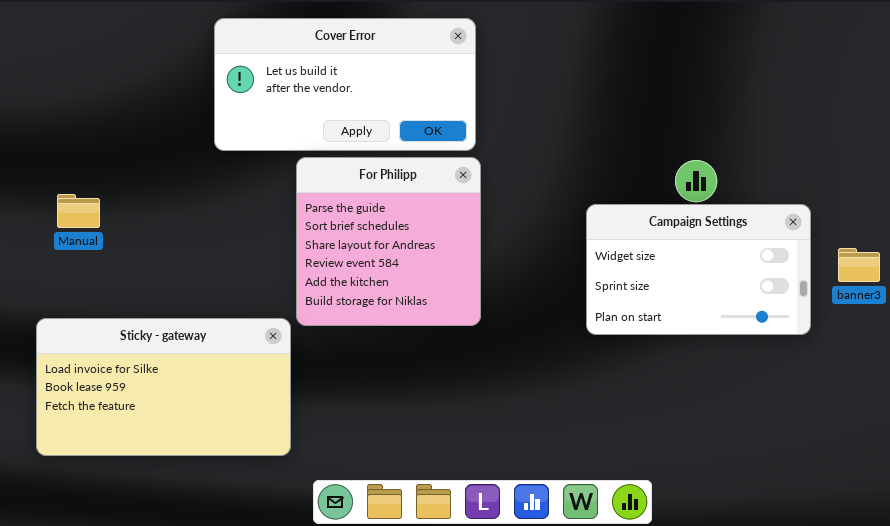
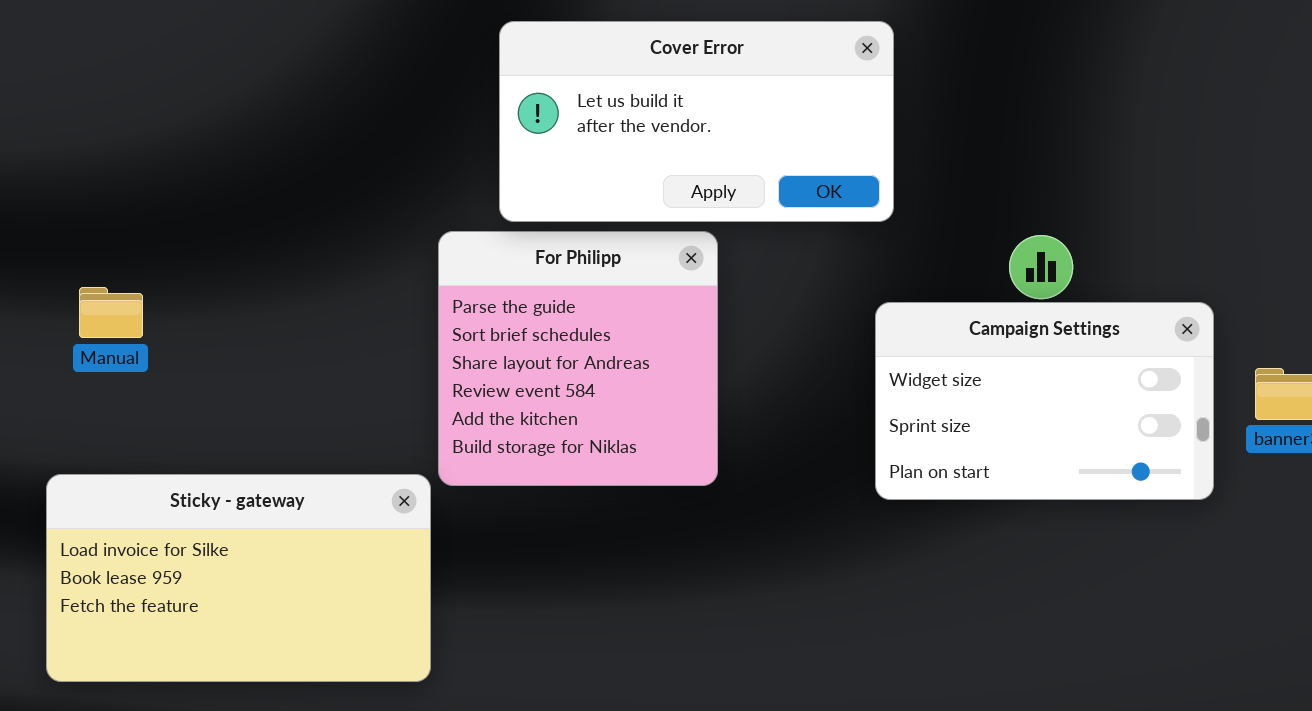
Cover Error: [214,18,476,151] -> [499,21,894,222], moved

